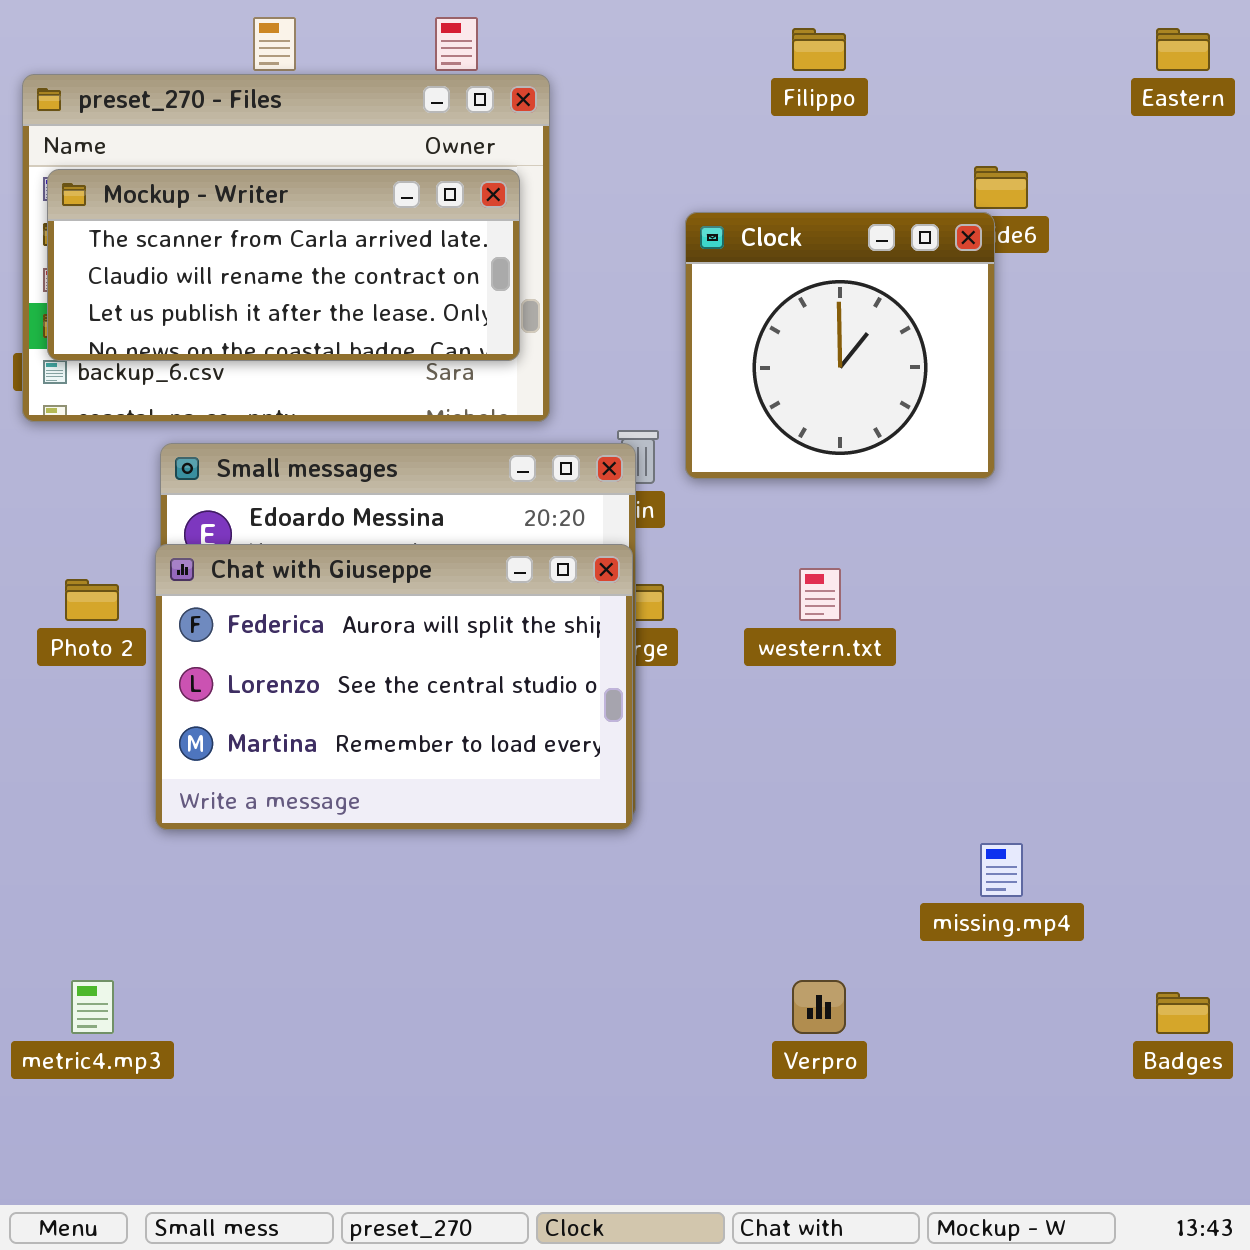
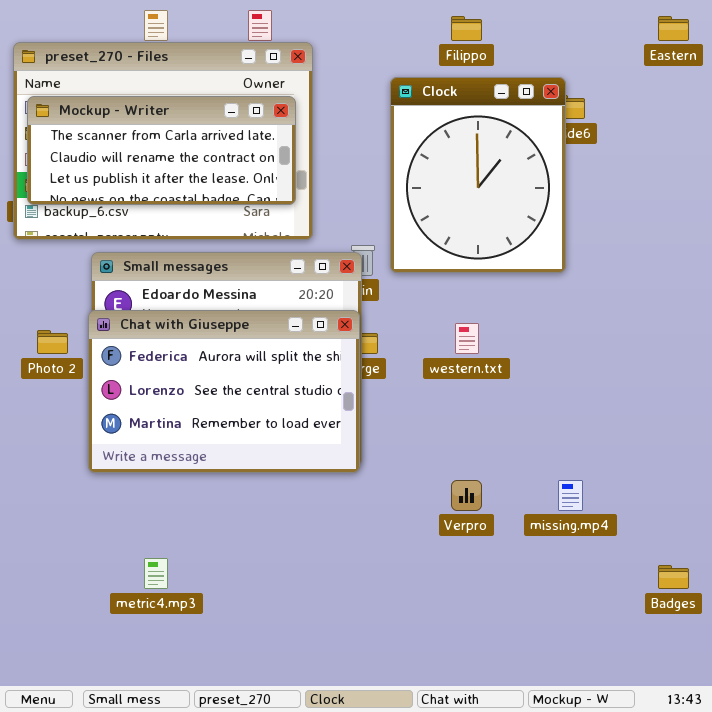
Clock: [685,212,995,479] -> [390,77,566,273], resized
metric4.mp3: [71,980,114,1034] -> [144,558,168,589], moved
Verpro: [792,980,846,1034] -> [451,480,482,511], moved

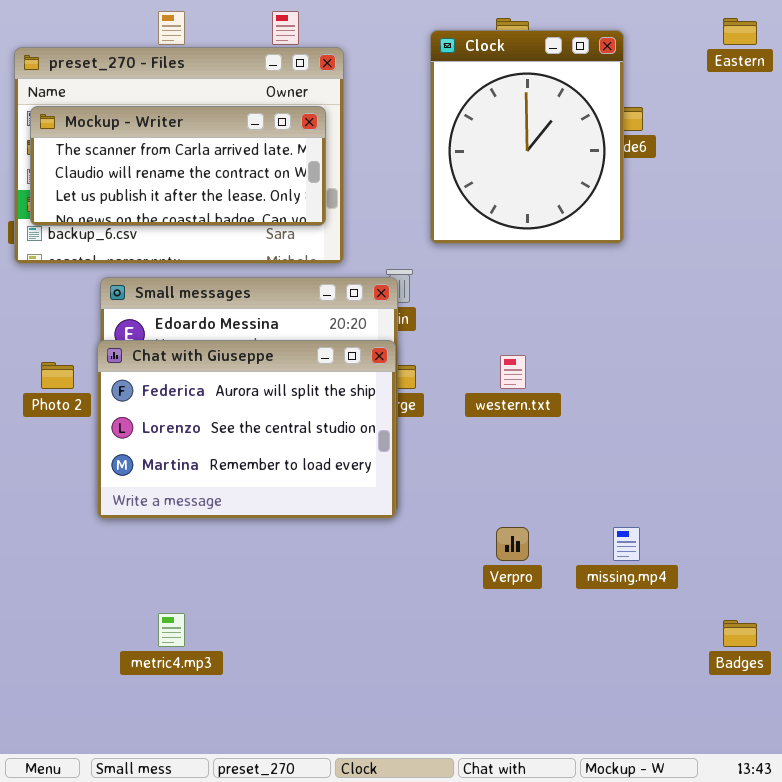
Clock: [390,77,566,273] -> [430,30,624,244], moved

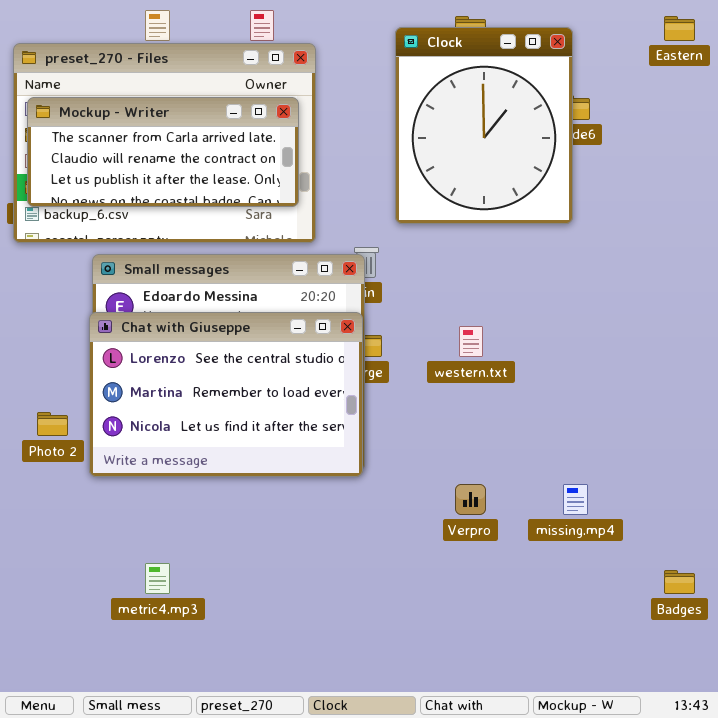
Chat with Giuseppe: [97,340,396,519] -> [89,312,363,477], scrolled down 1 row
Photo 2: [41,362,74,389] -> [37,412,68,436], moved

